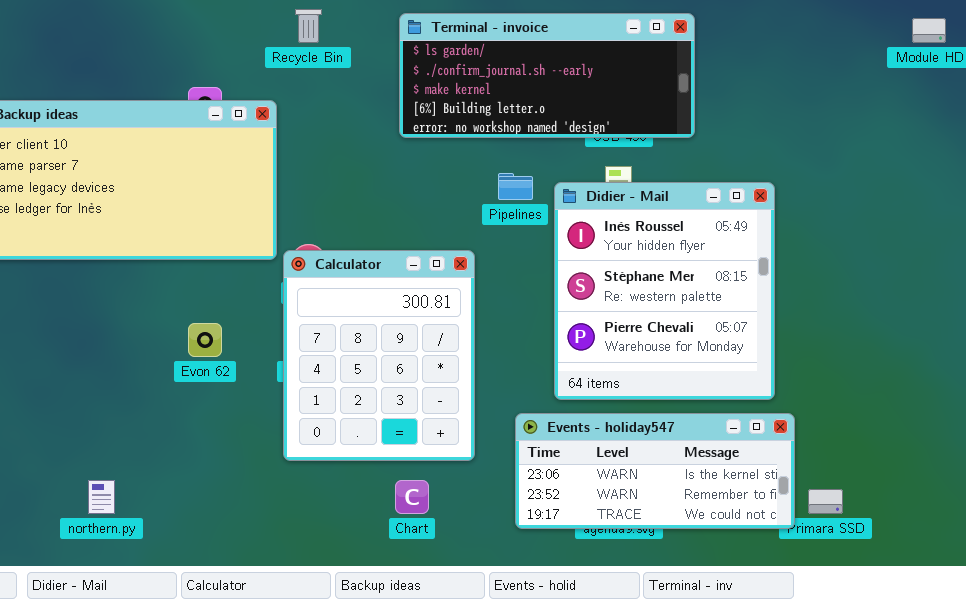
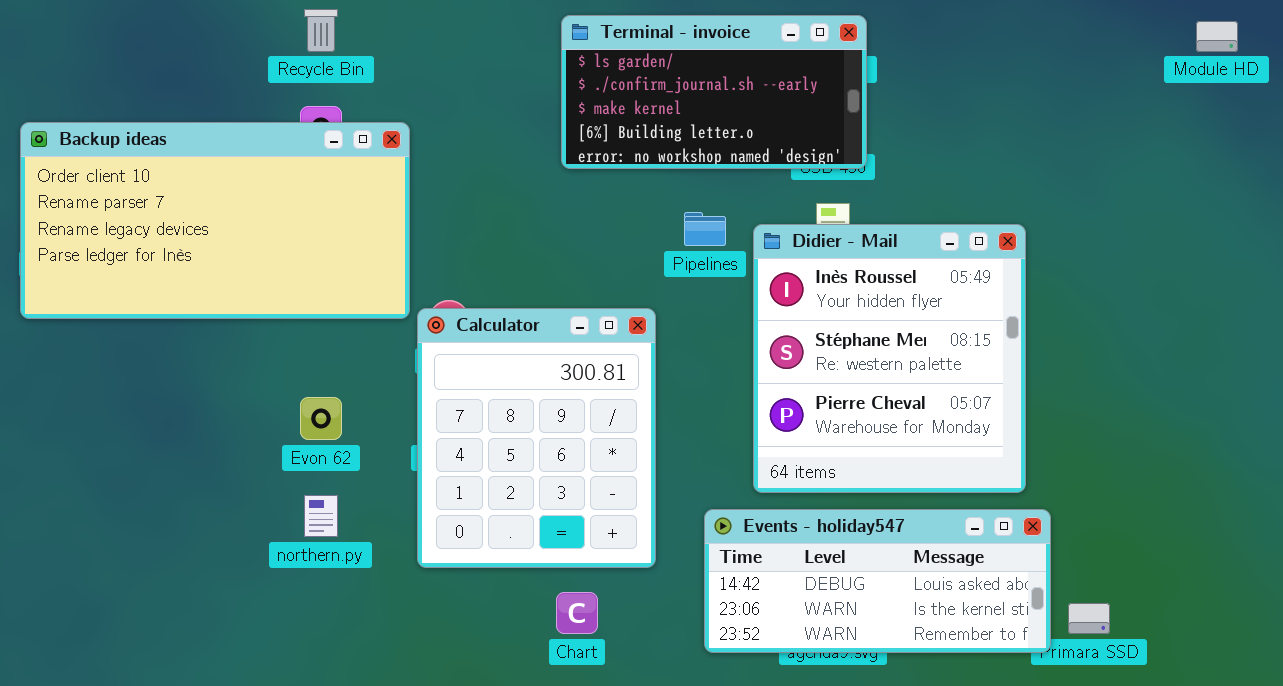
Recycle Bin: [295,9,322,43] -> [304,9,338,52], moved
Terminal - invoice: [399,13,695,138] -> [561,15,867,169], resized
Events - holiday547: [515,413,795,529] -> [704,509,1051,653], scrolled up 1 row
northern.py: [88,480,115,514] -> [304,495,338,537], moved

